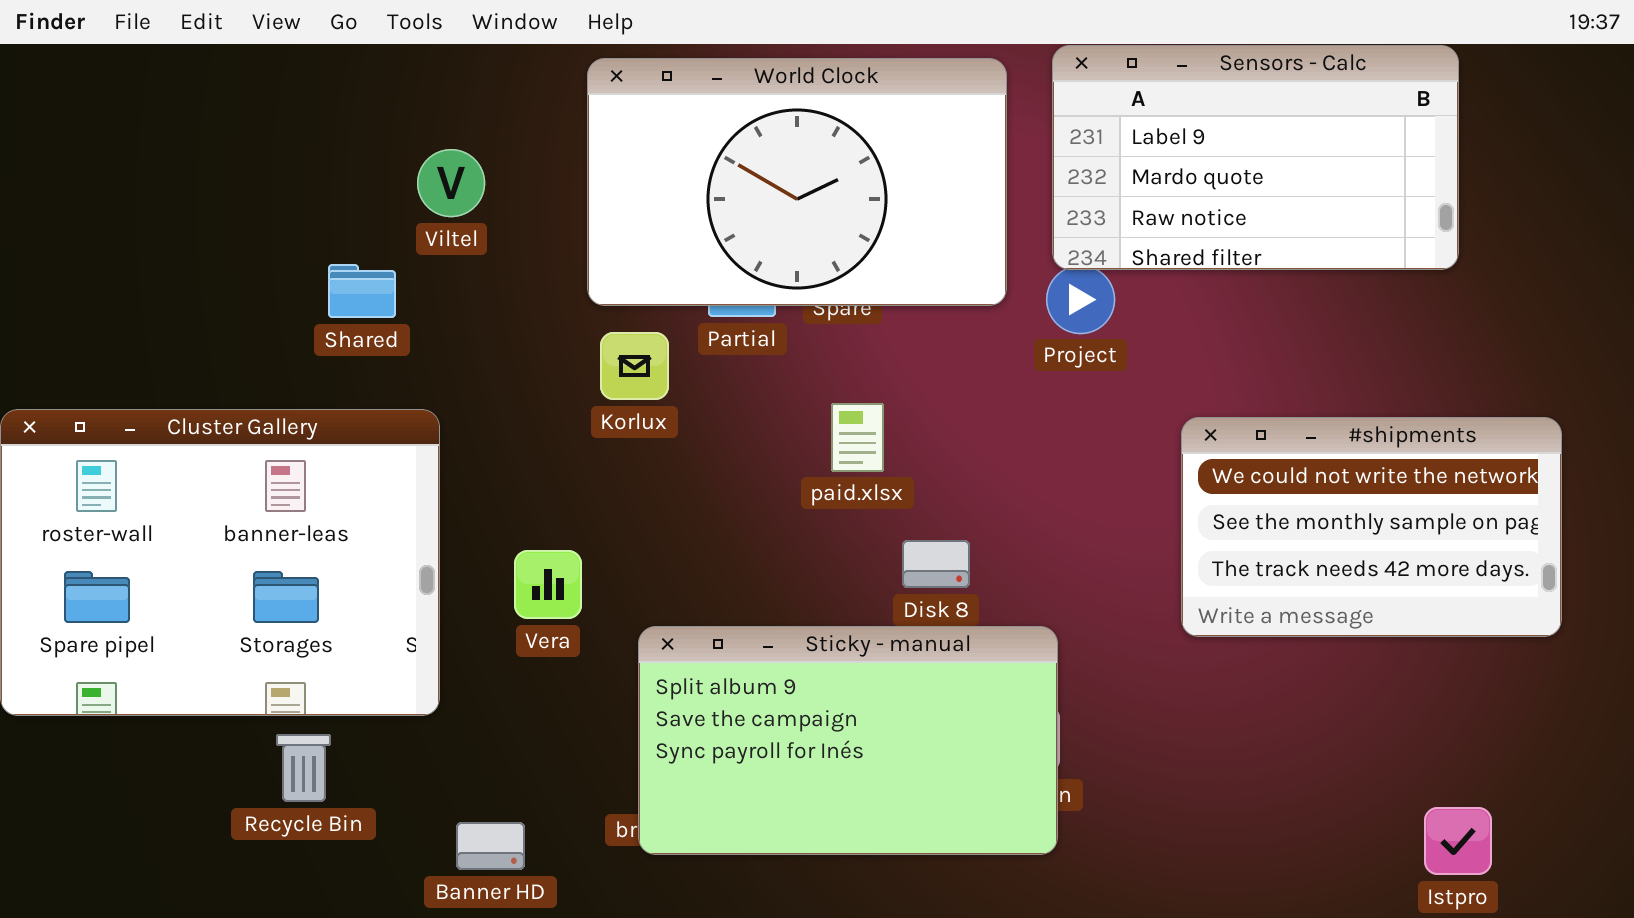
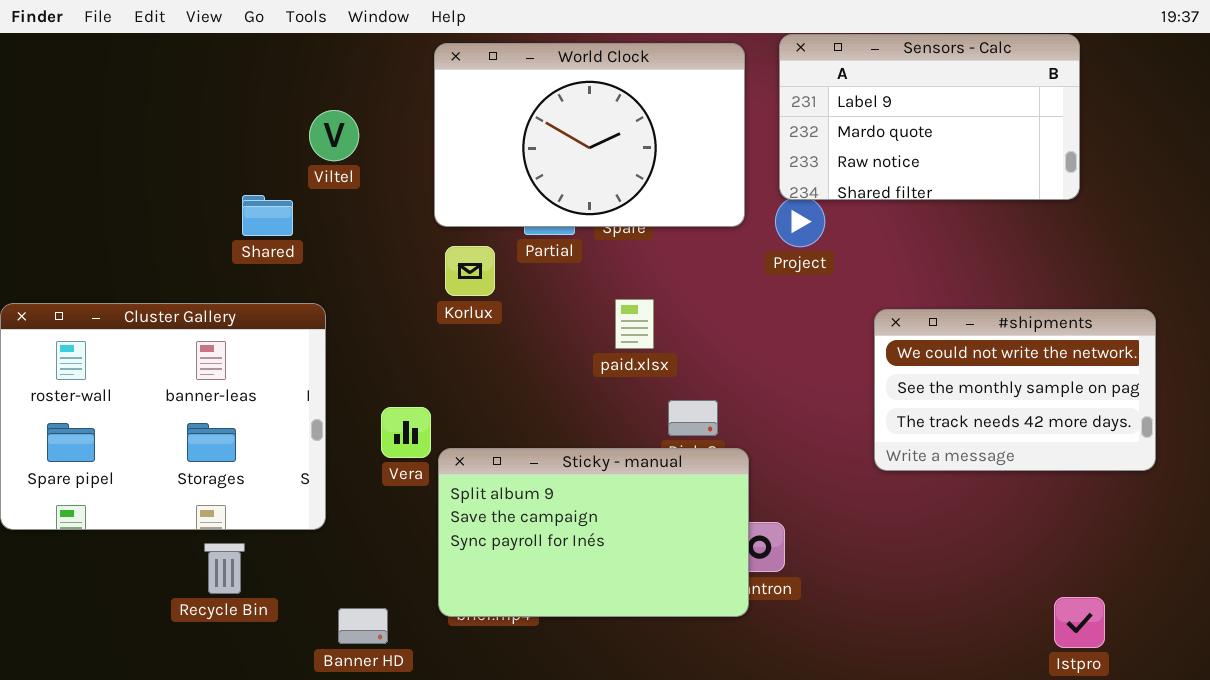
Sticky - manual: [638,626,1058,855] -> [438,448,749,617], moved

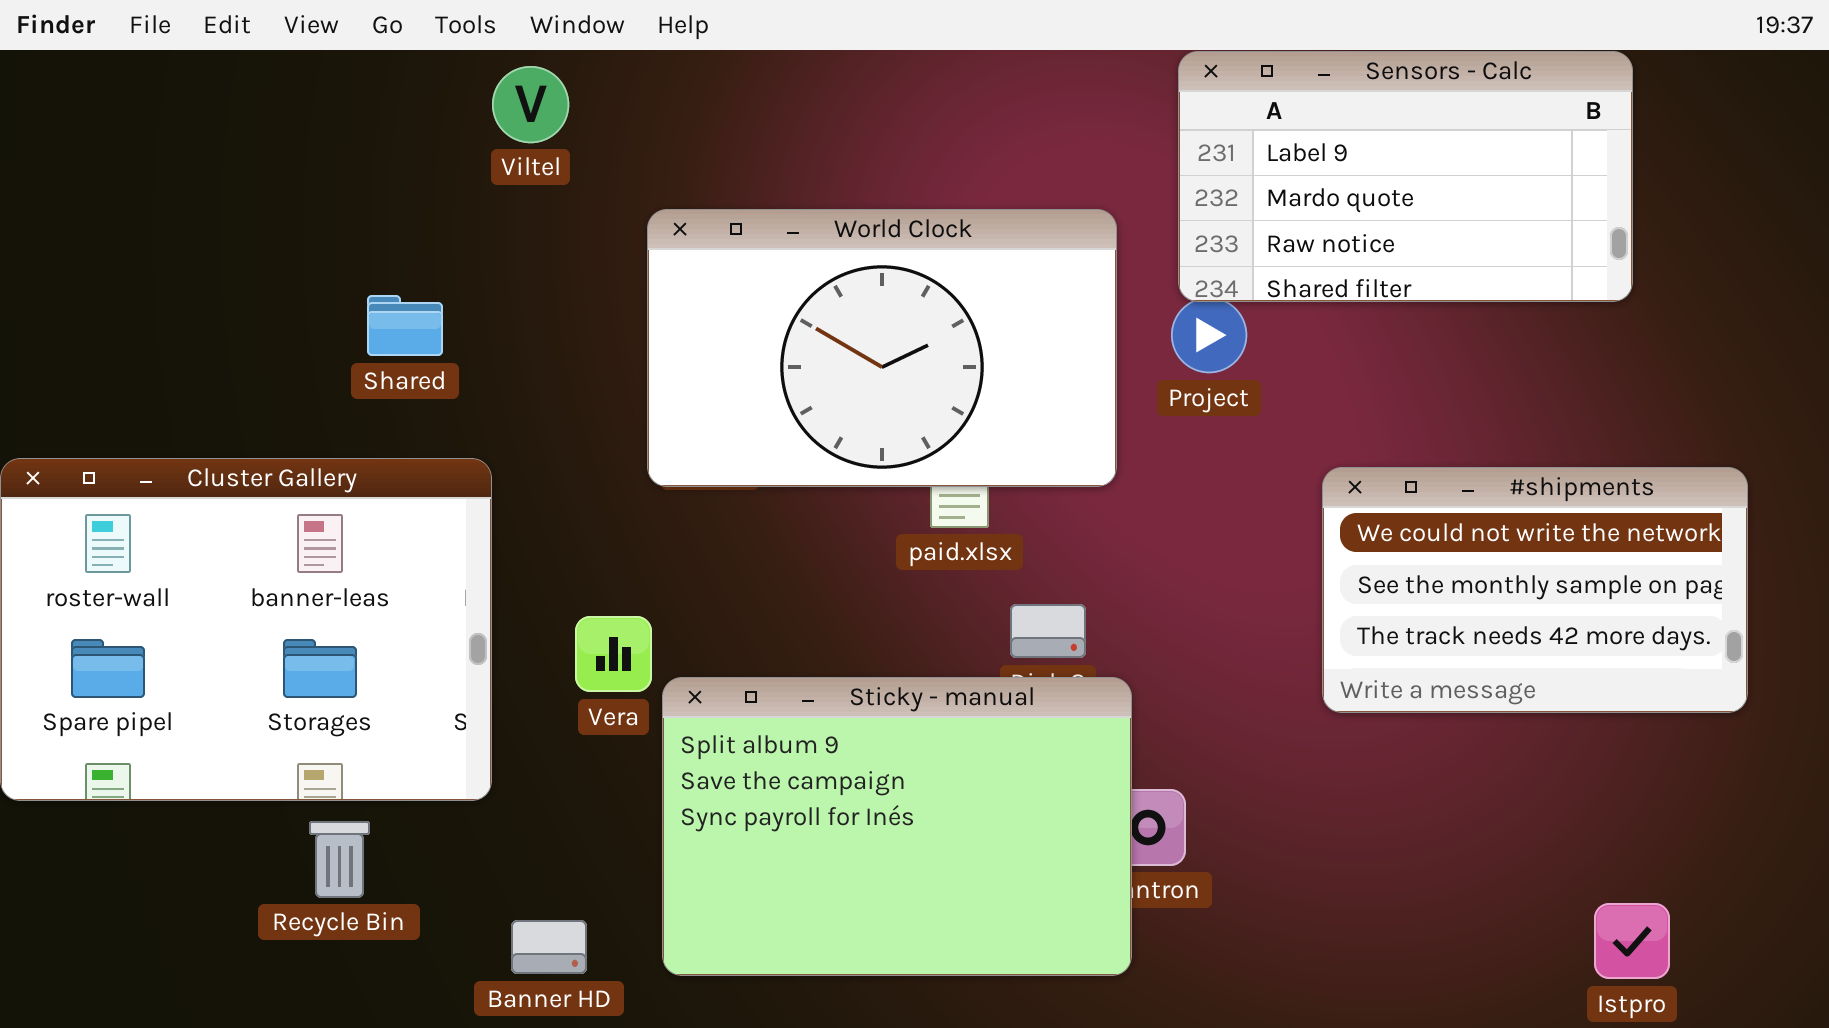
World Clock: [434,43,745,227] -> [647,209,1117,487], moved
Viltel: [309,110,359,161] -> [492,66,569,143], moved
Sticky - manual: [438,448,749,617] -> [662,677,1132,976], resized

